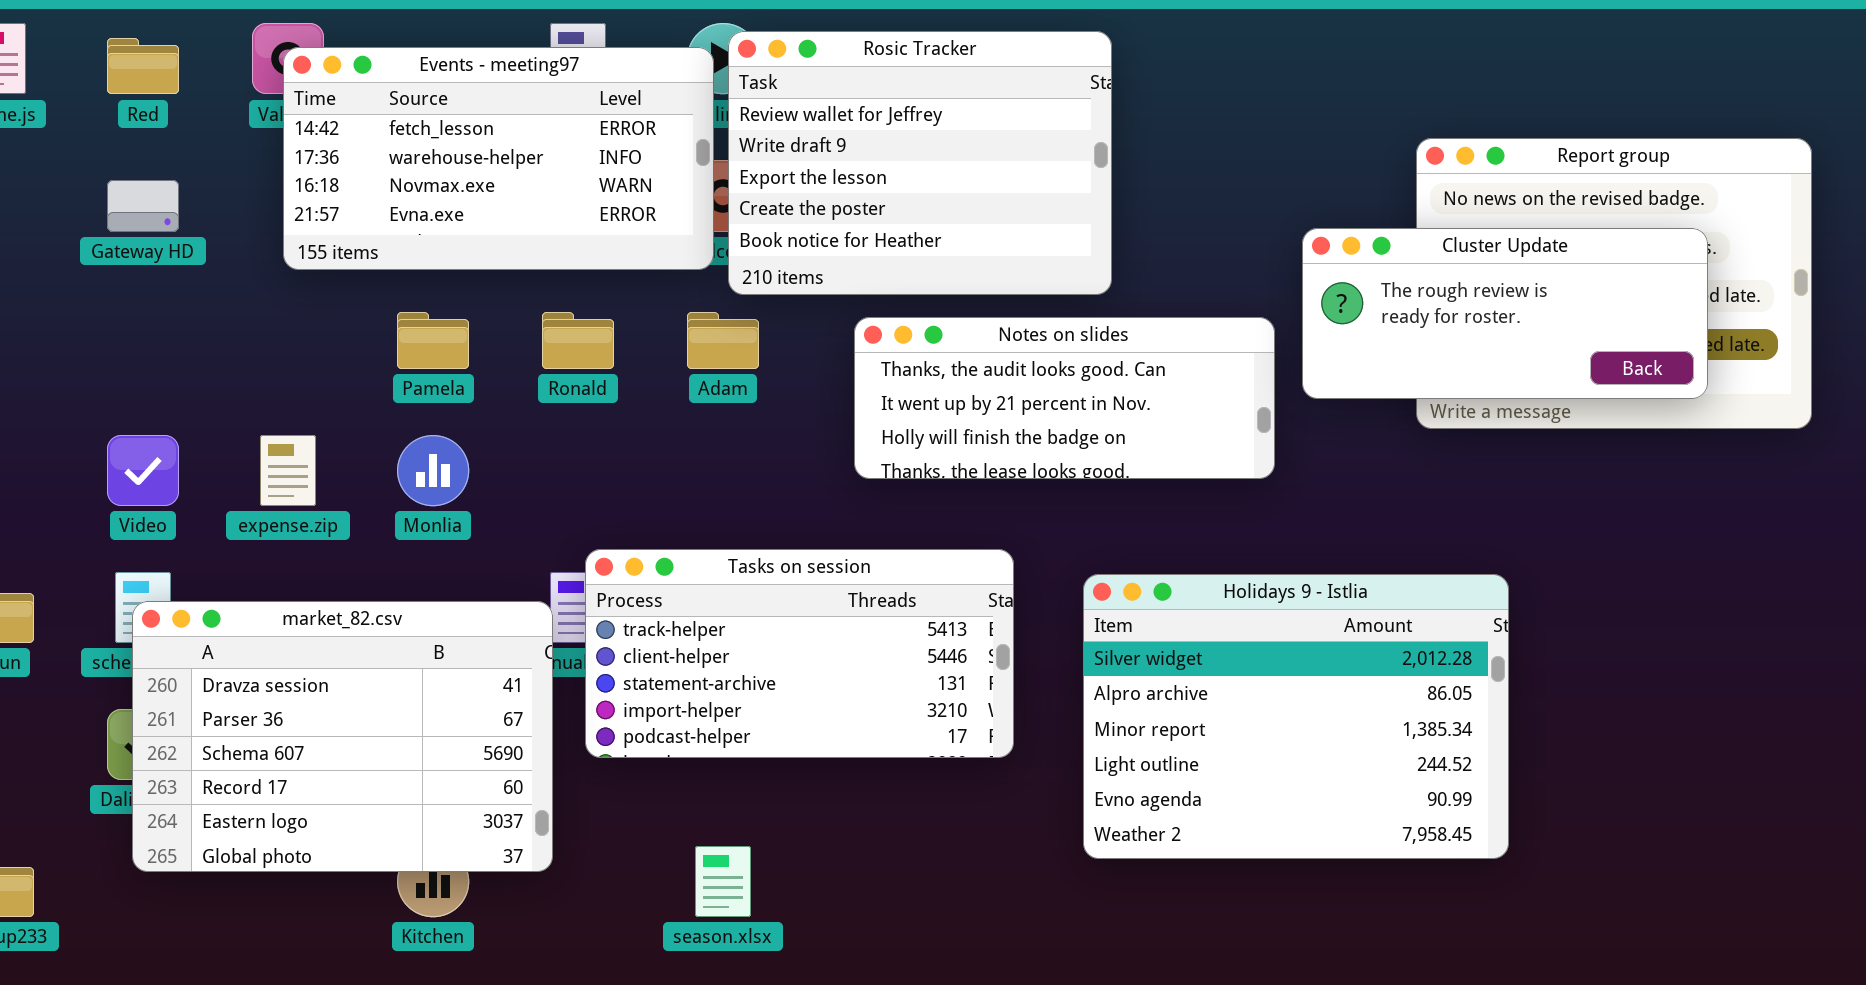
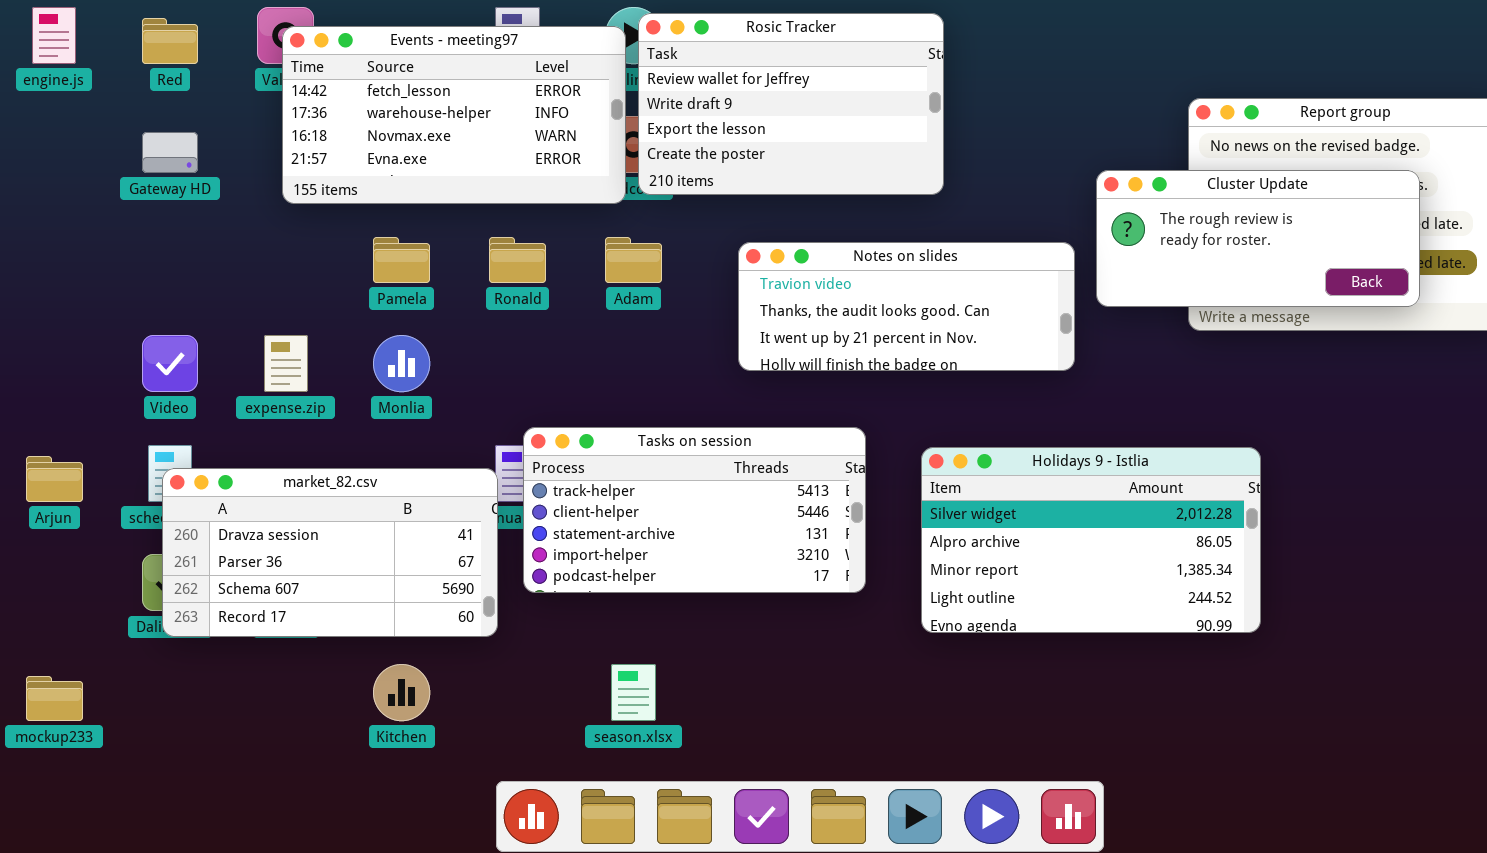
Rosic Tracker: [728,31,1112,295] -> [638,13,944,195], resized
Notes on slides: [854,317,1275,479] -> [738,242,1075,371], scrolled up 1 row
Holidays 9 - Istlia: [1083,574,1509,859] -> [921,447,1261,633], resized
market_82.csv: [132,601,553,872] -> [162,468,498,637], resized

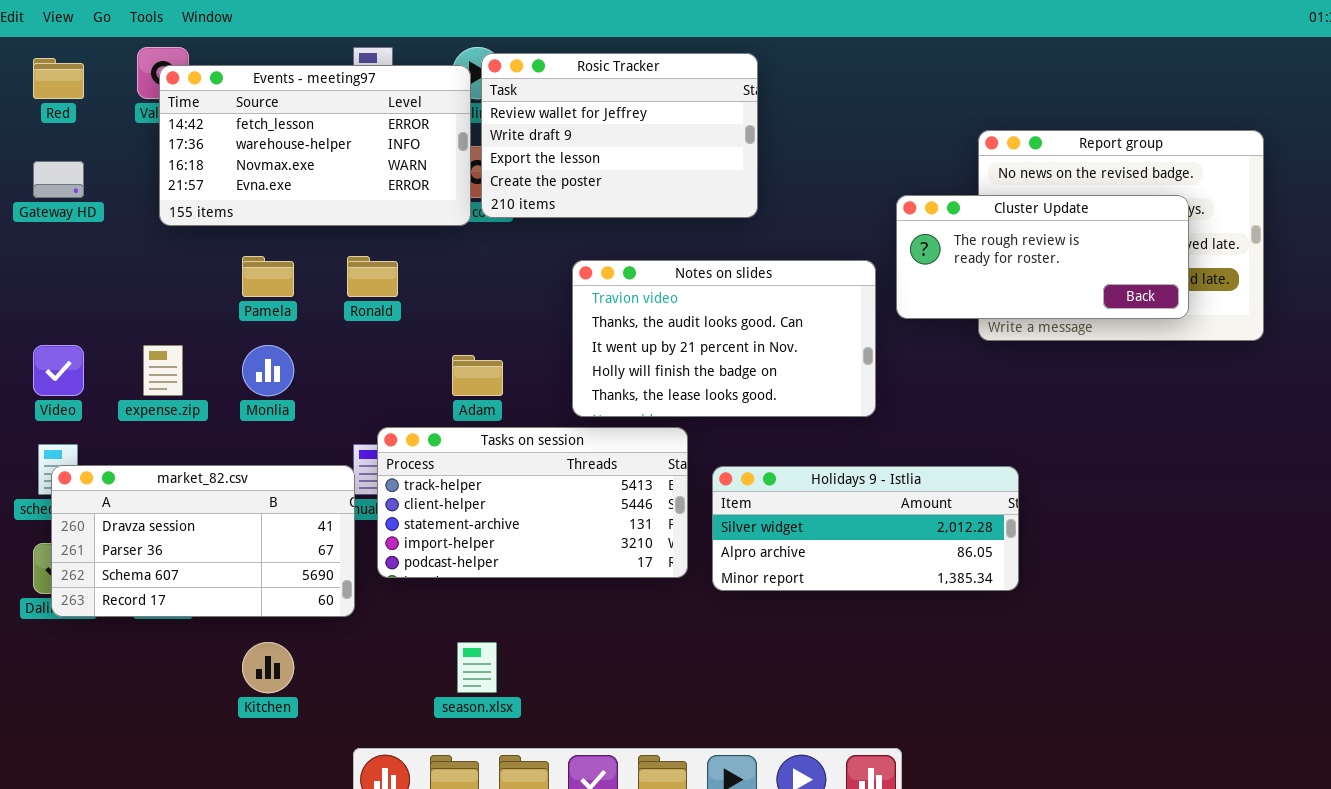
Adam: [605,237,662,283] -> [452,355,503,396], moved
Notes on slides: [738,242,1075,371] -> [572,260,876,417], resized
Holidays 9 - Istlia: [921,447,1261,633] -> [712,466,1019,591], moved, resized

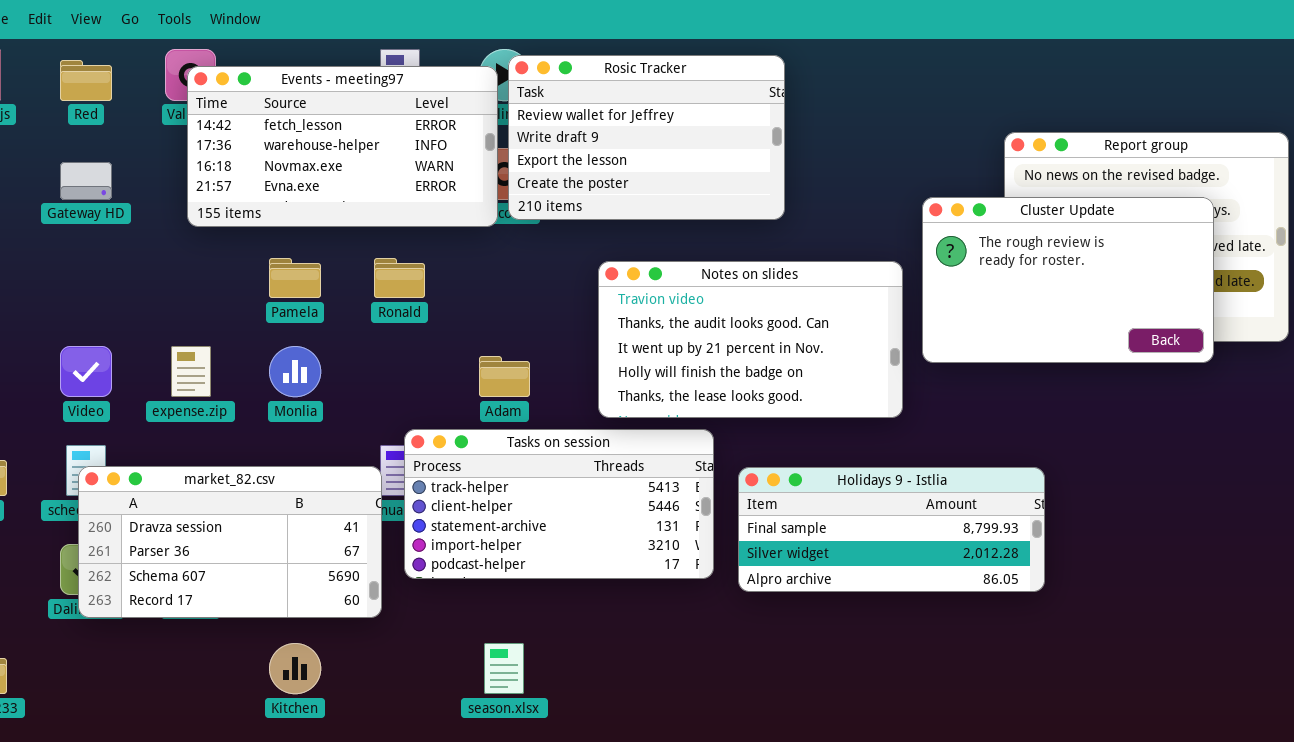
Cluster Update: [896,195,1189,319] -> [922,197,1214,363], resized
Holidays 9 - Istlia: [712,466,1019,591] -> [738,467,1045,592], scrolled up 1 row

